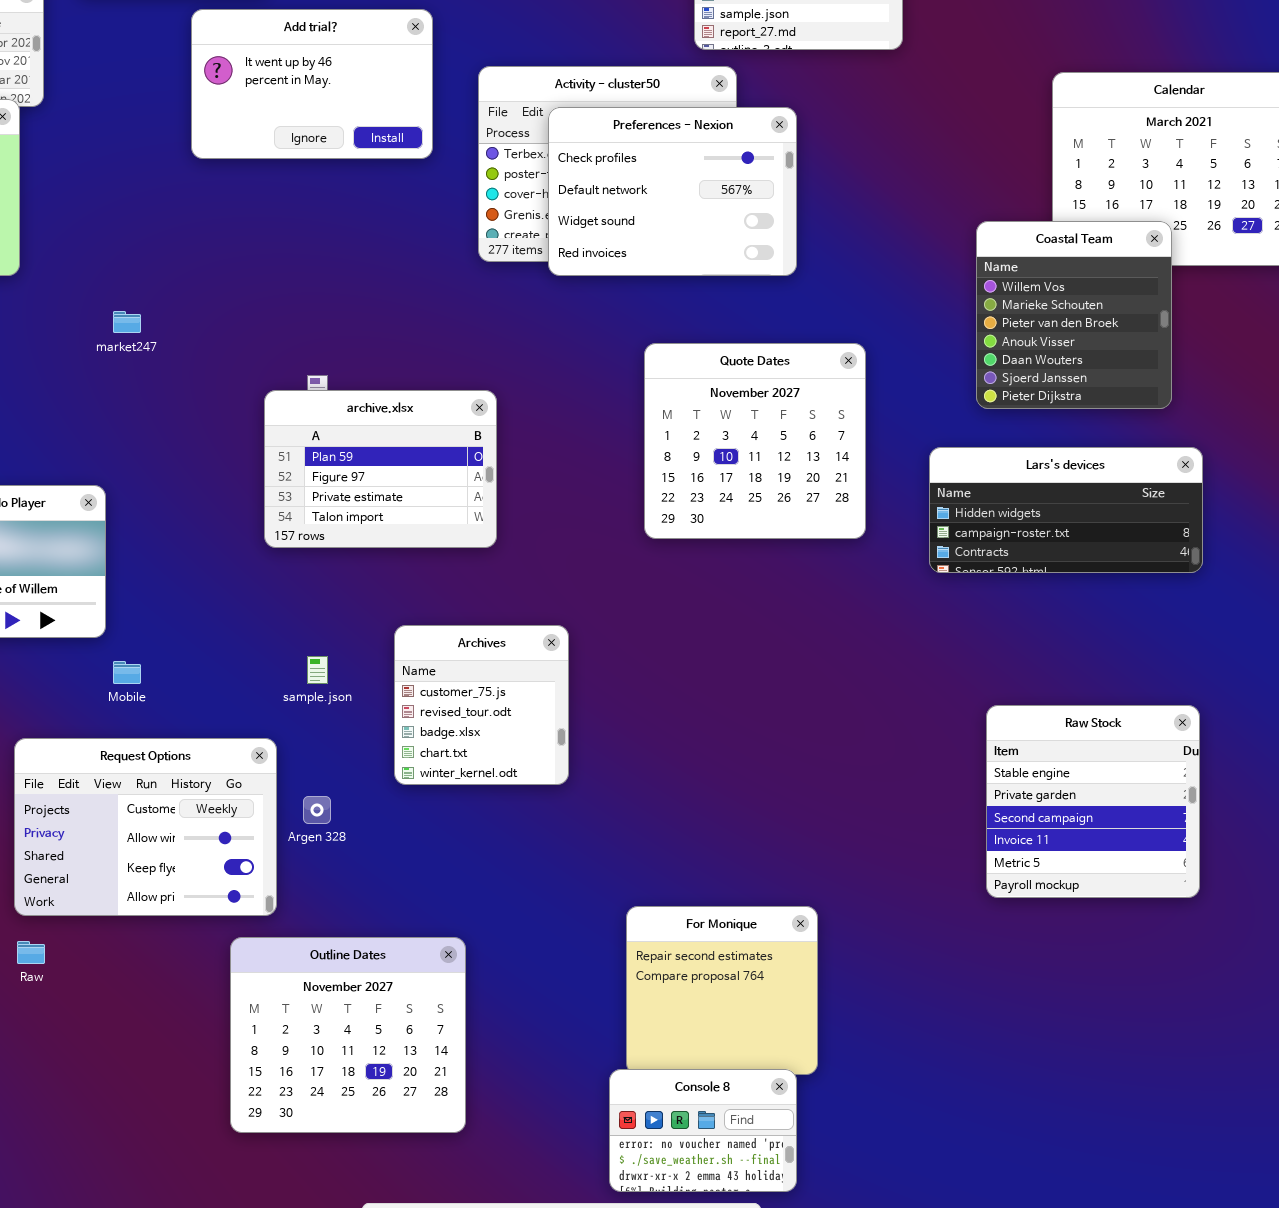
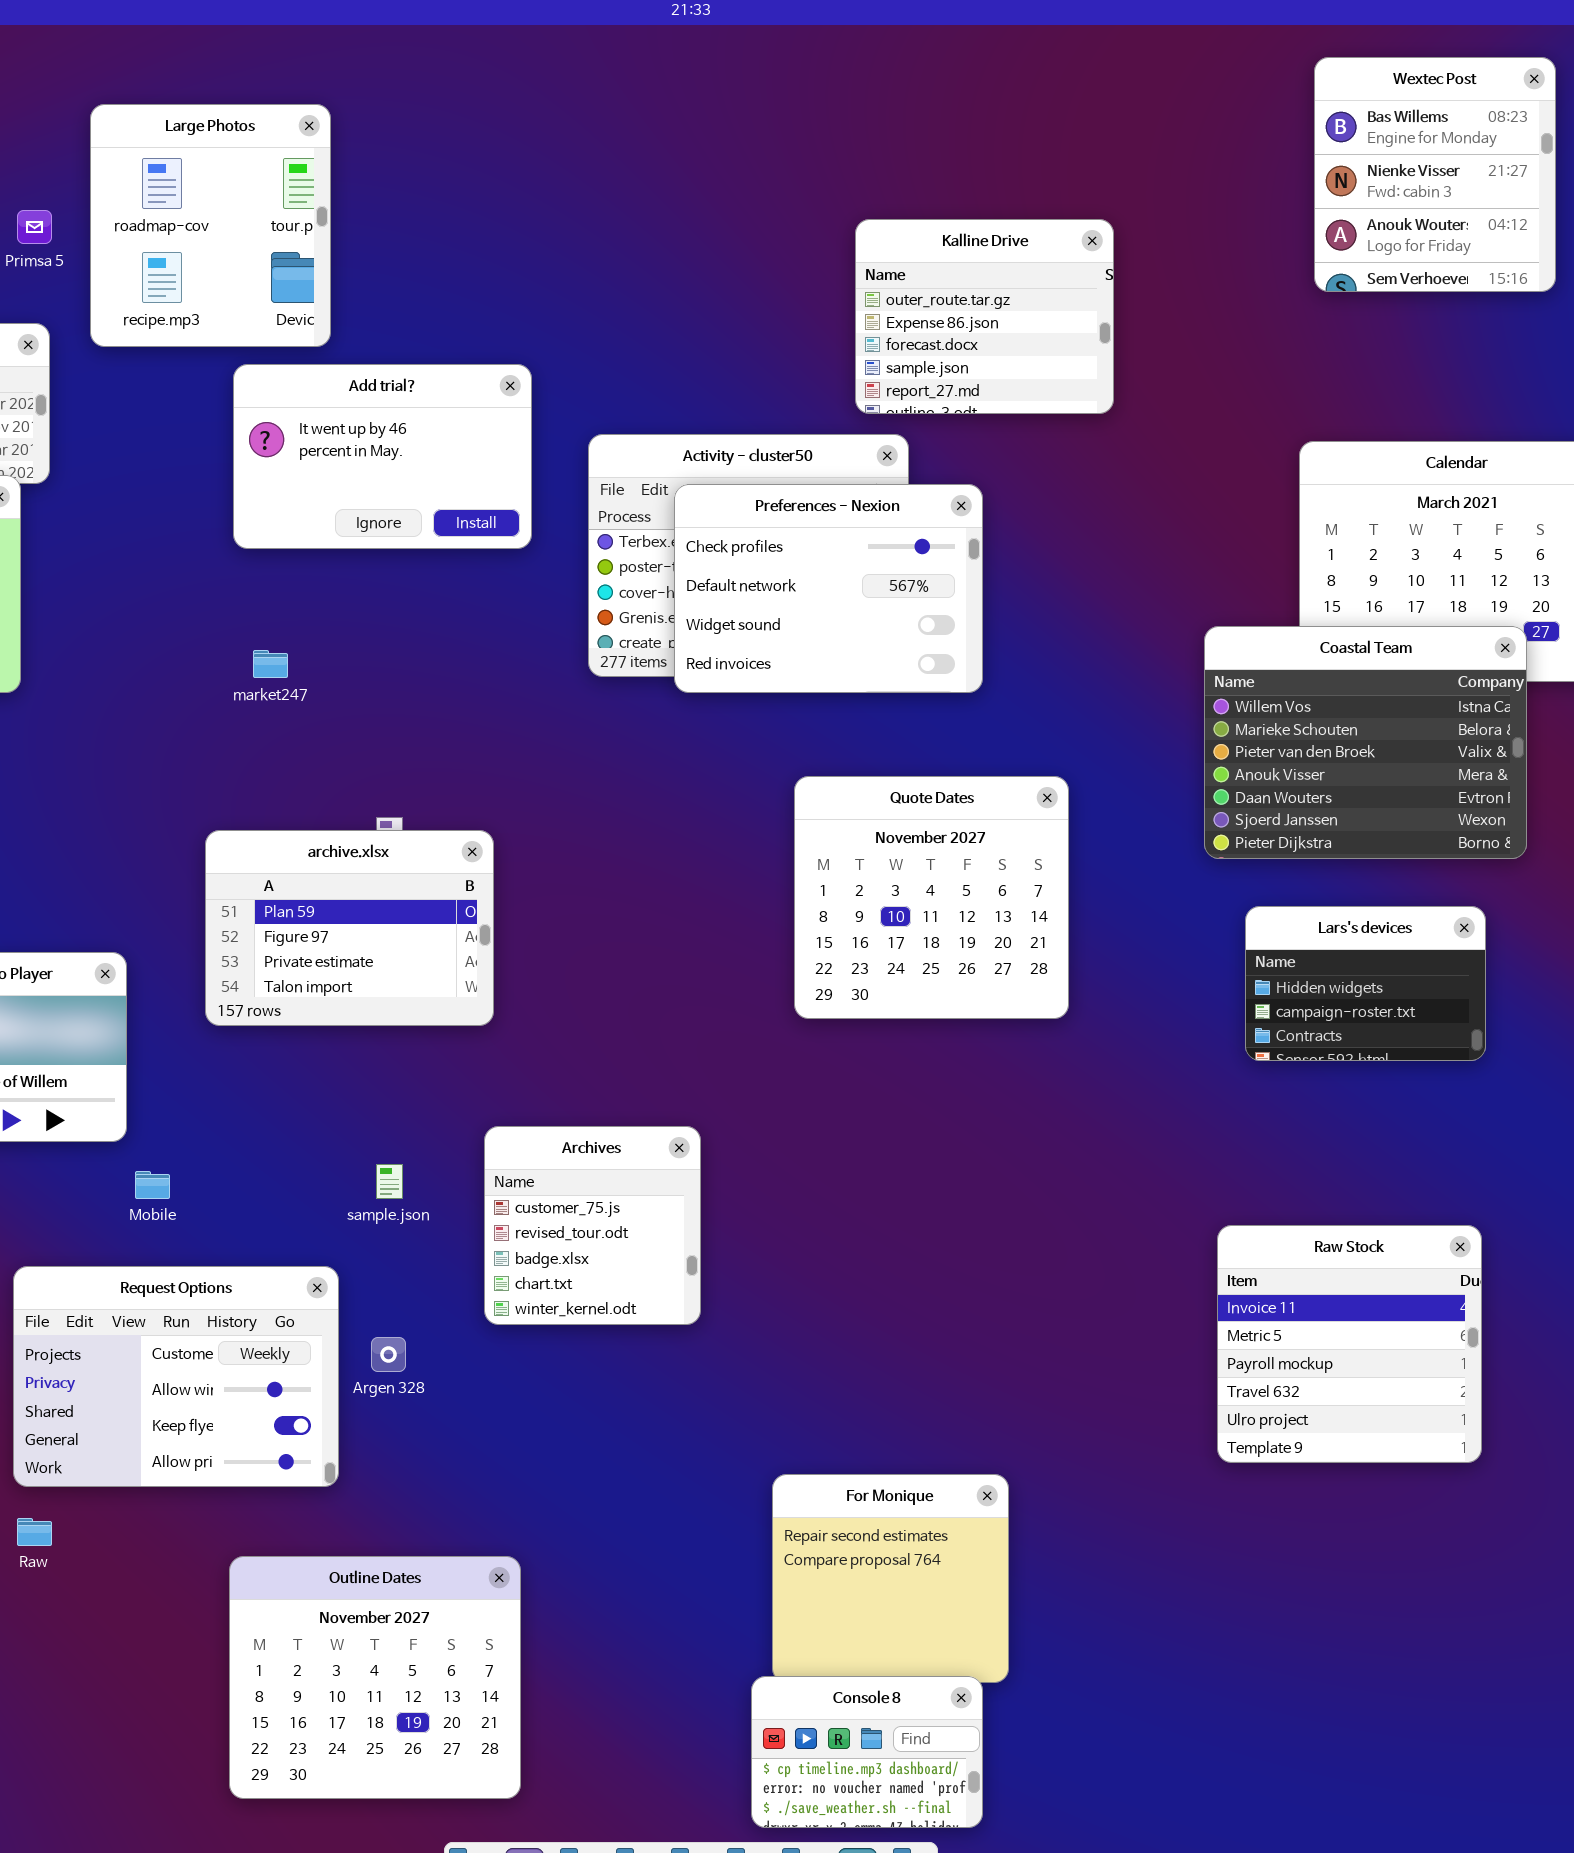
Coastal Team: [976,221,1172,409] -> [1204,626,1527,859], resized
market247: [113,311,141,333] -> [253,650,288,678], moved
archive.xlsx: [264,390,497,548] -> [205,830,494,1026], moved
Lars's devices: [929,447,1203,573] -> [1245,906,1486,1061], resized
Raw Stock: [986,705,1200,898] -> [1217,1225,1482,1463], scrolled down 3 rows
Outline Dates: [230,937,466,1133] -> [229,1556,521,1799], moved
Console 8: [609,1069,797,1192] -> [751,1676,983,1828], scrolled up 1 row

